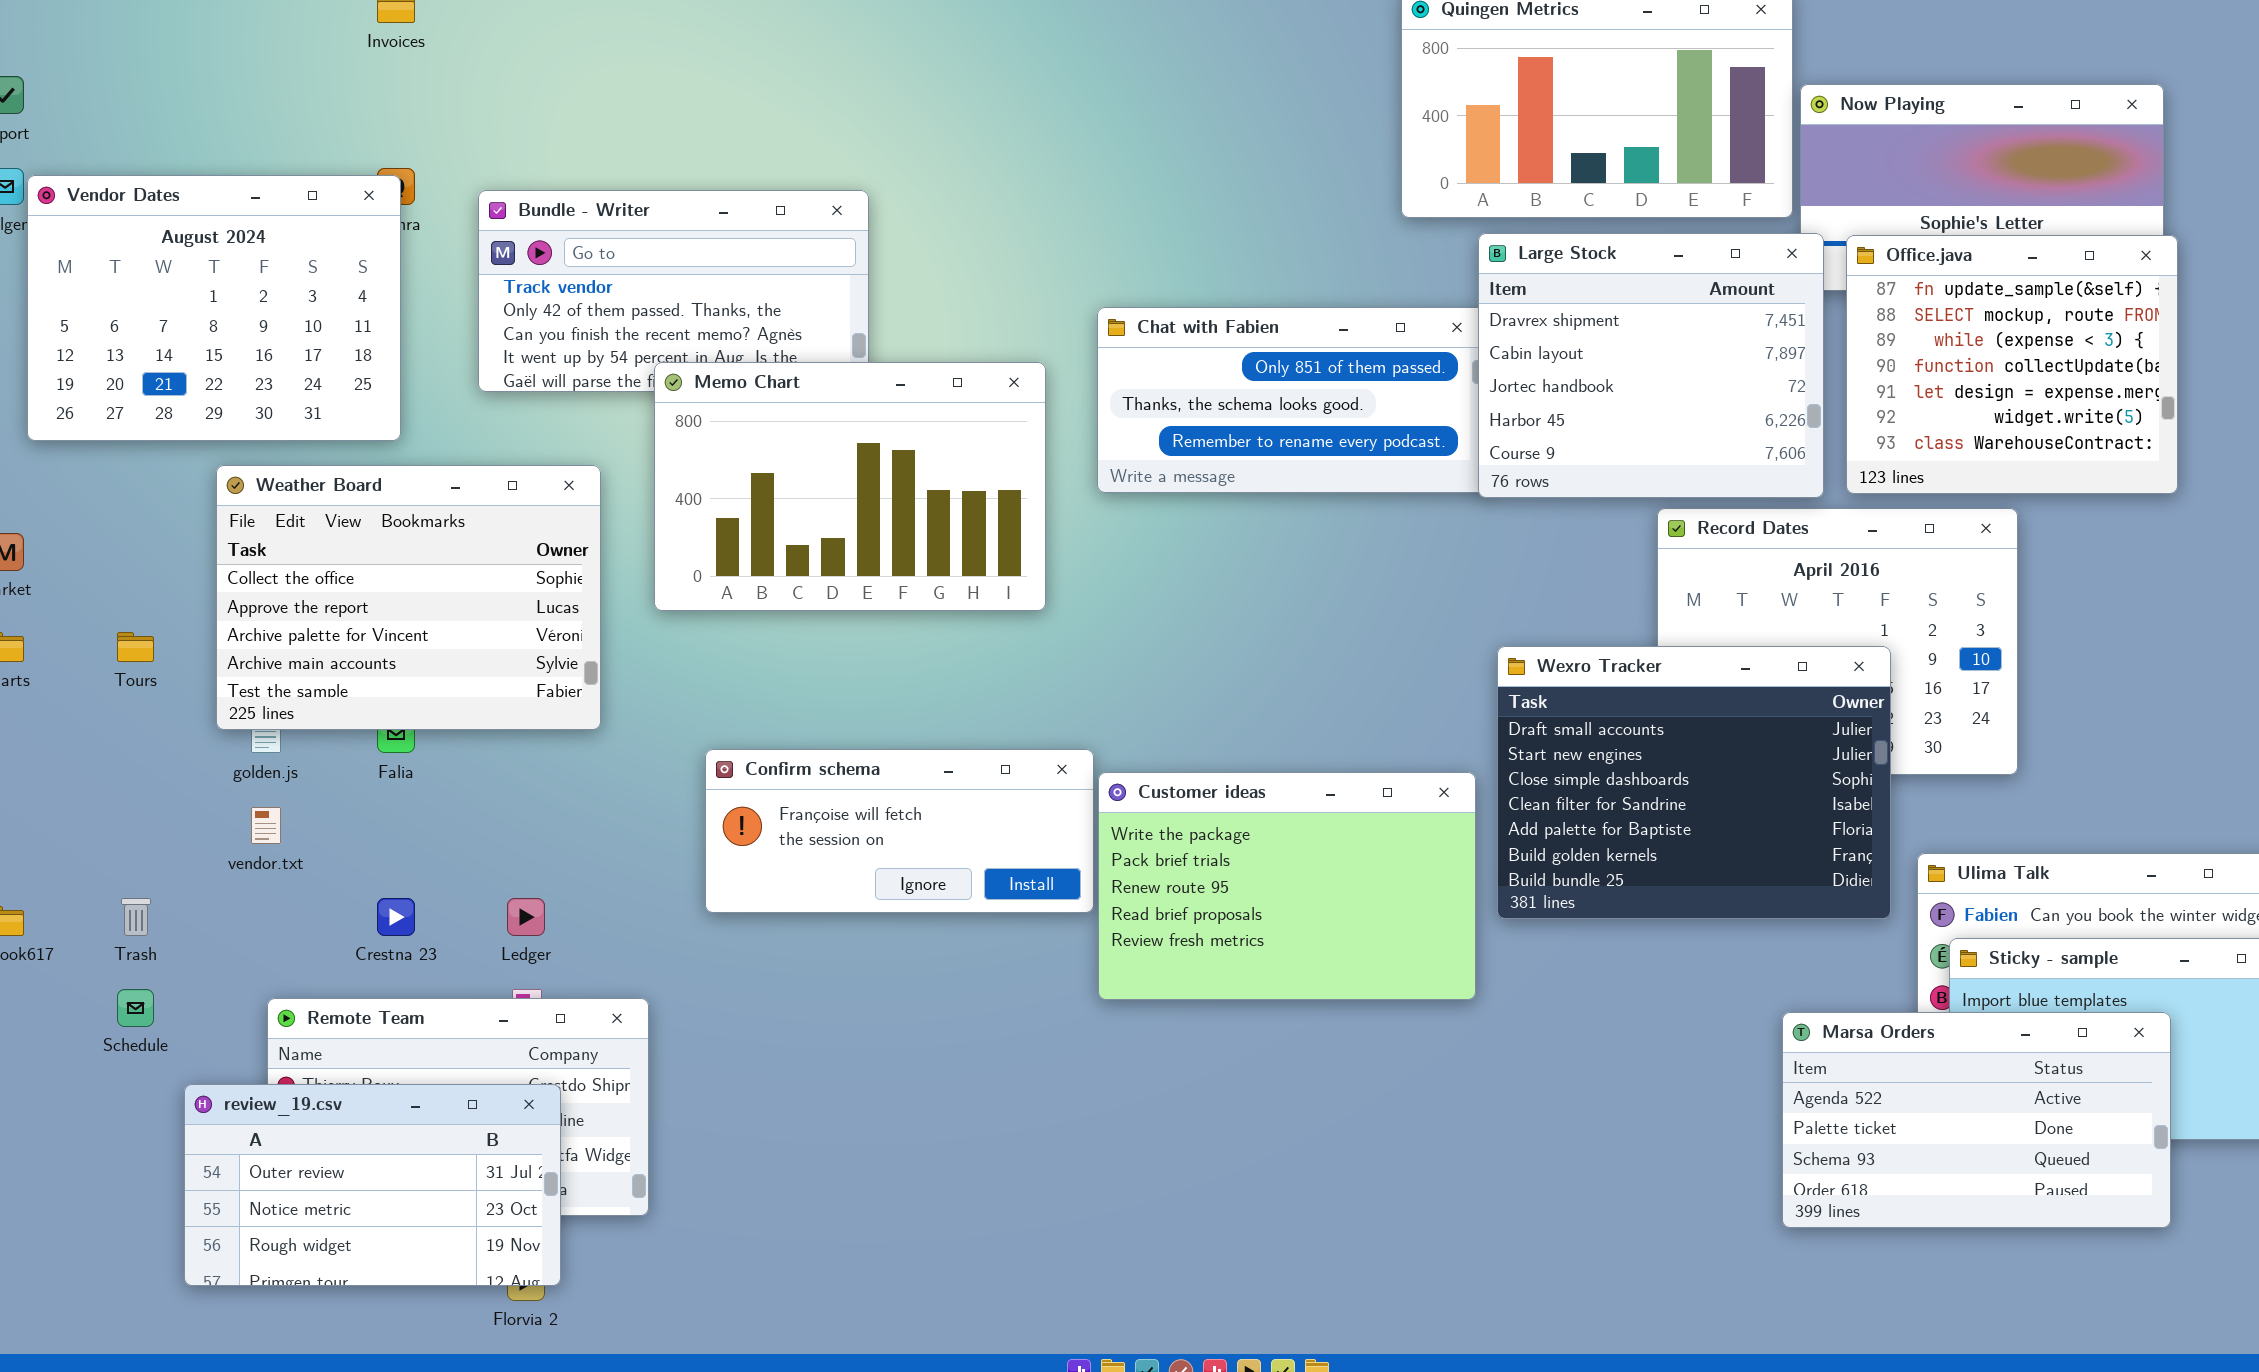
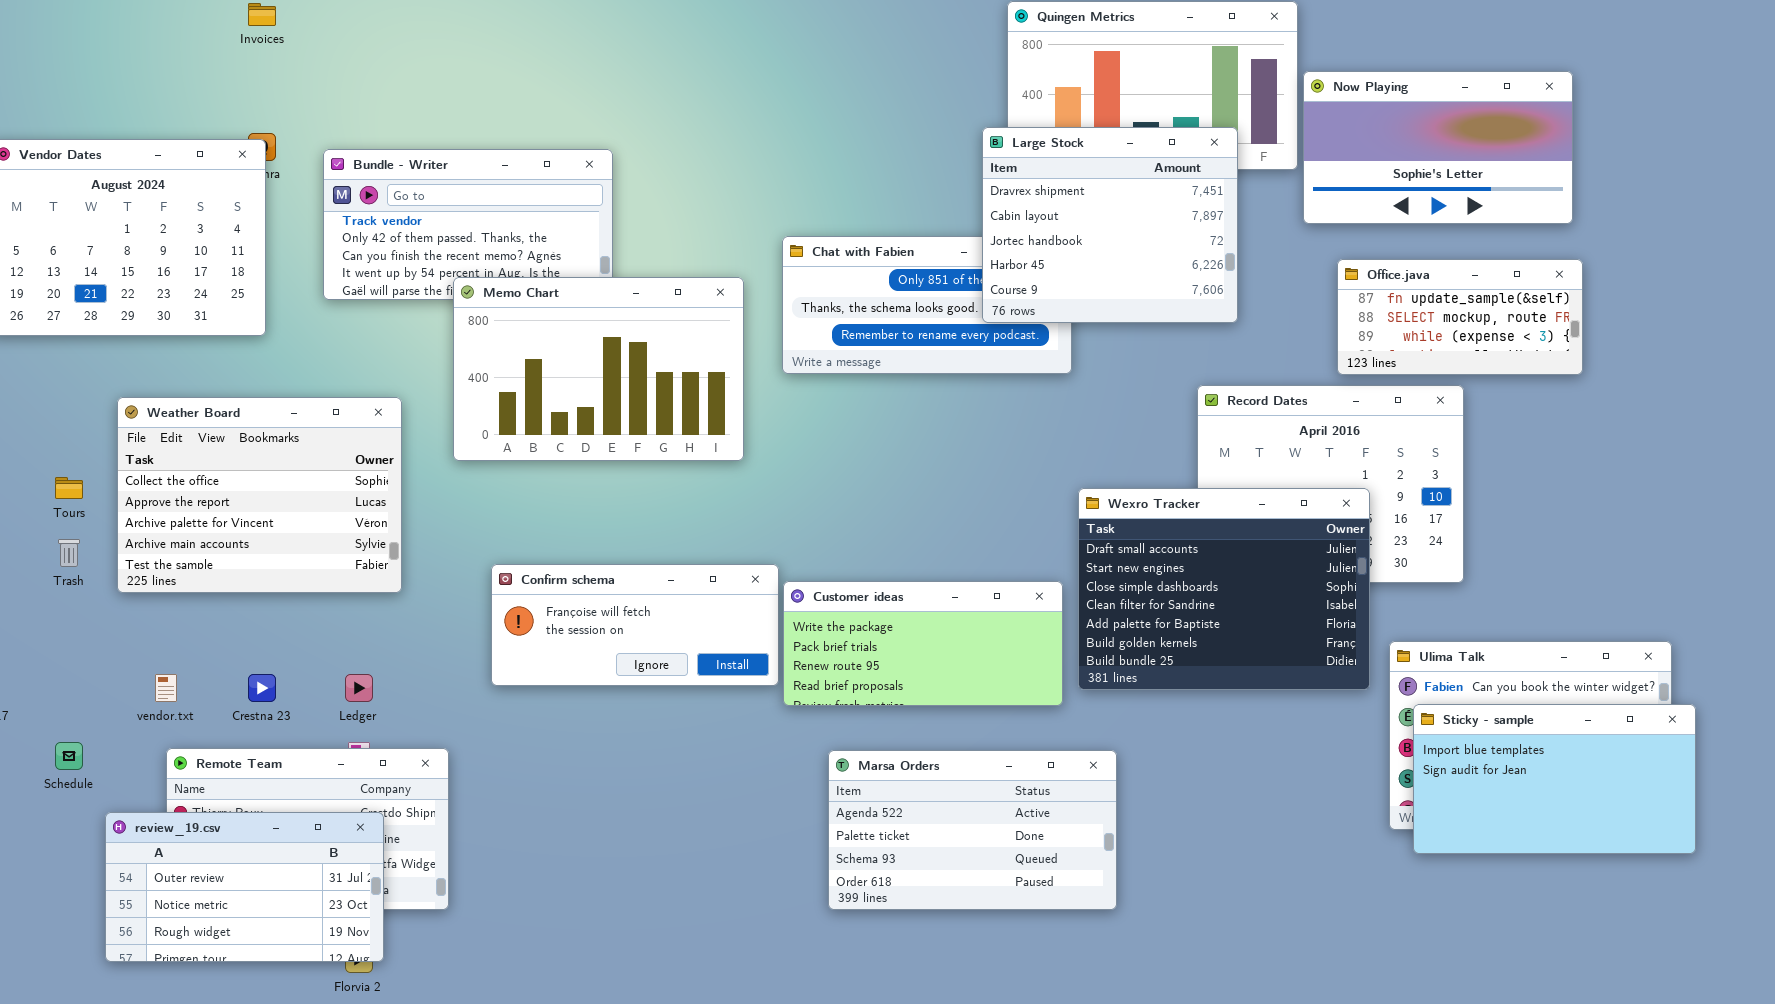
Large Stock: [1478,233,1824,498] -> [982,127,1238,323], moved
Office.java: [1846,235,2178,494] -> [1337,259,1583,375], resized
Weather Board: [216,465,601,730] -> [117,397,402,593], moved
Customer ideas: [1098,772,1476,1000] -> [783,581,1063,706], resized
vendor.txt: [251,807,281,844] -> [155,674,177,702], moved
Trash: [121,898,151,936] -> [58,539,80,567], moved
Marsa Orders: [1782,1012,2171,1228] -> [828,750,1117,910], moved

